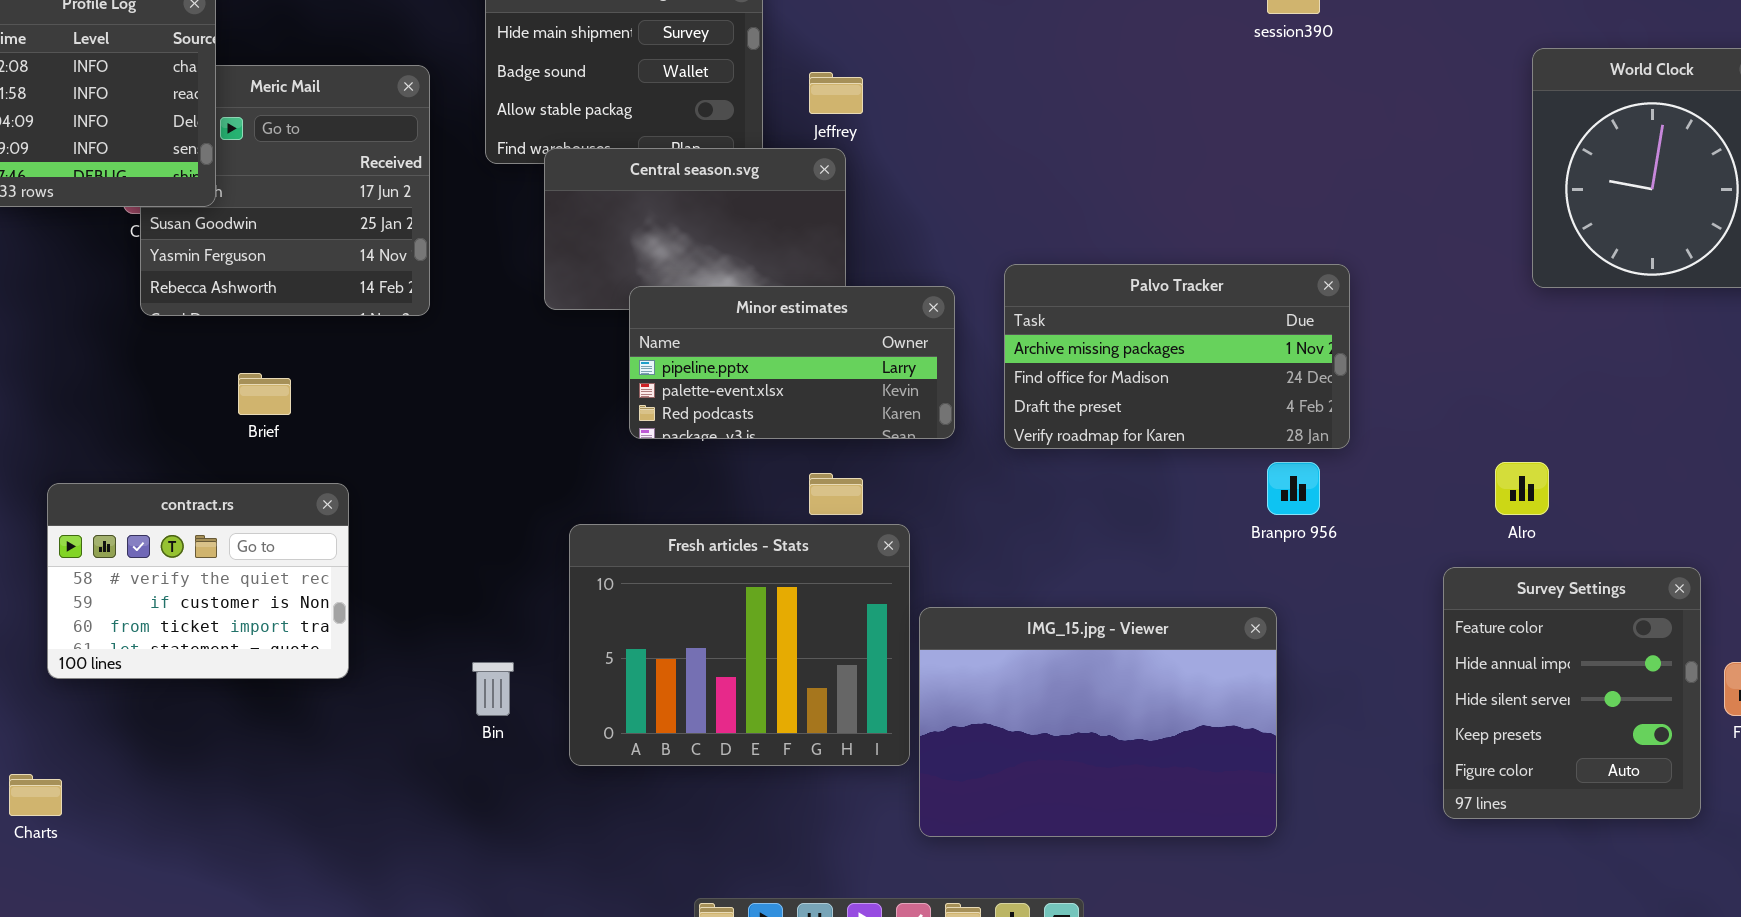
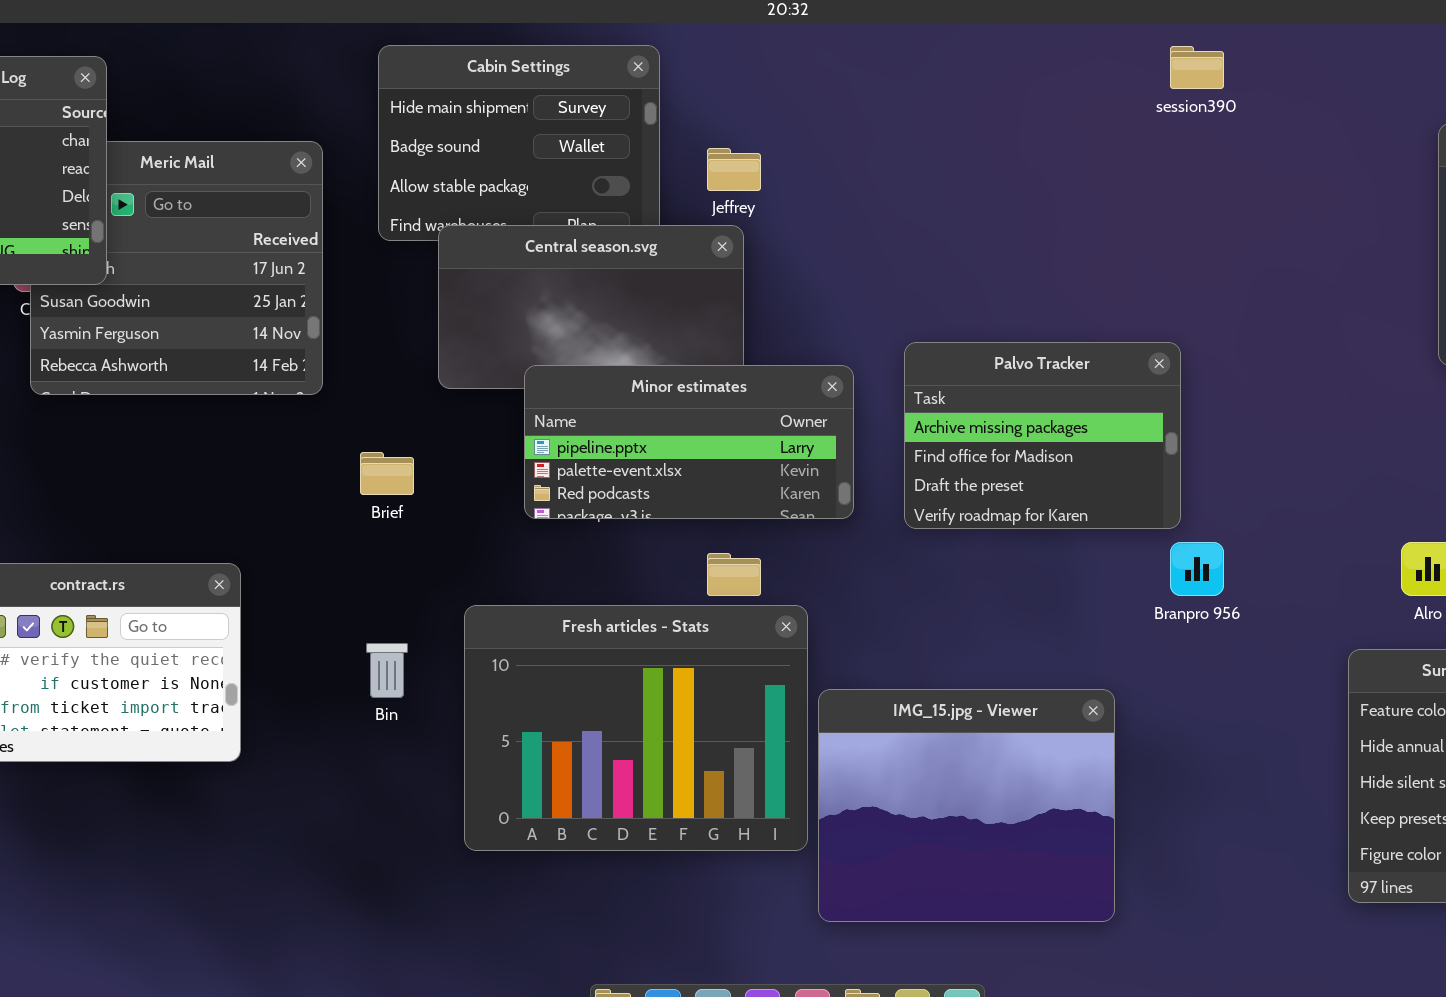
Palvo Tracker: [1004,264,1350,449] -> [904,342,1181,529], resized
Brief: [238,373,291,415] -> [360,452,414,495], moved
IMG_15.jpg - Viewer: [919,607,1277,837] -> [818,689,1115,922], resized
Bin: [472,662,514,716] -> [366,643,408,698], moved

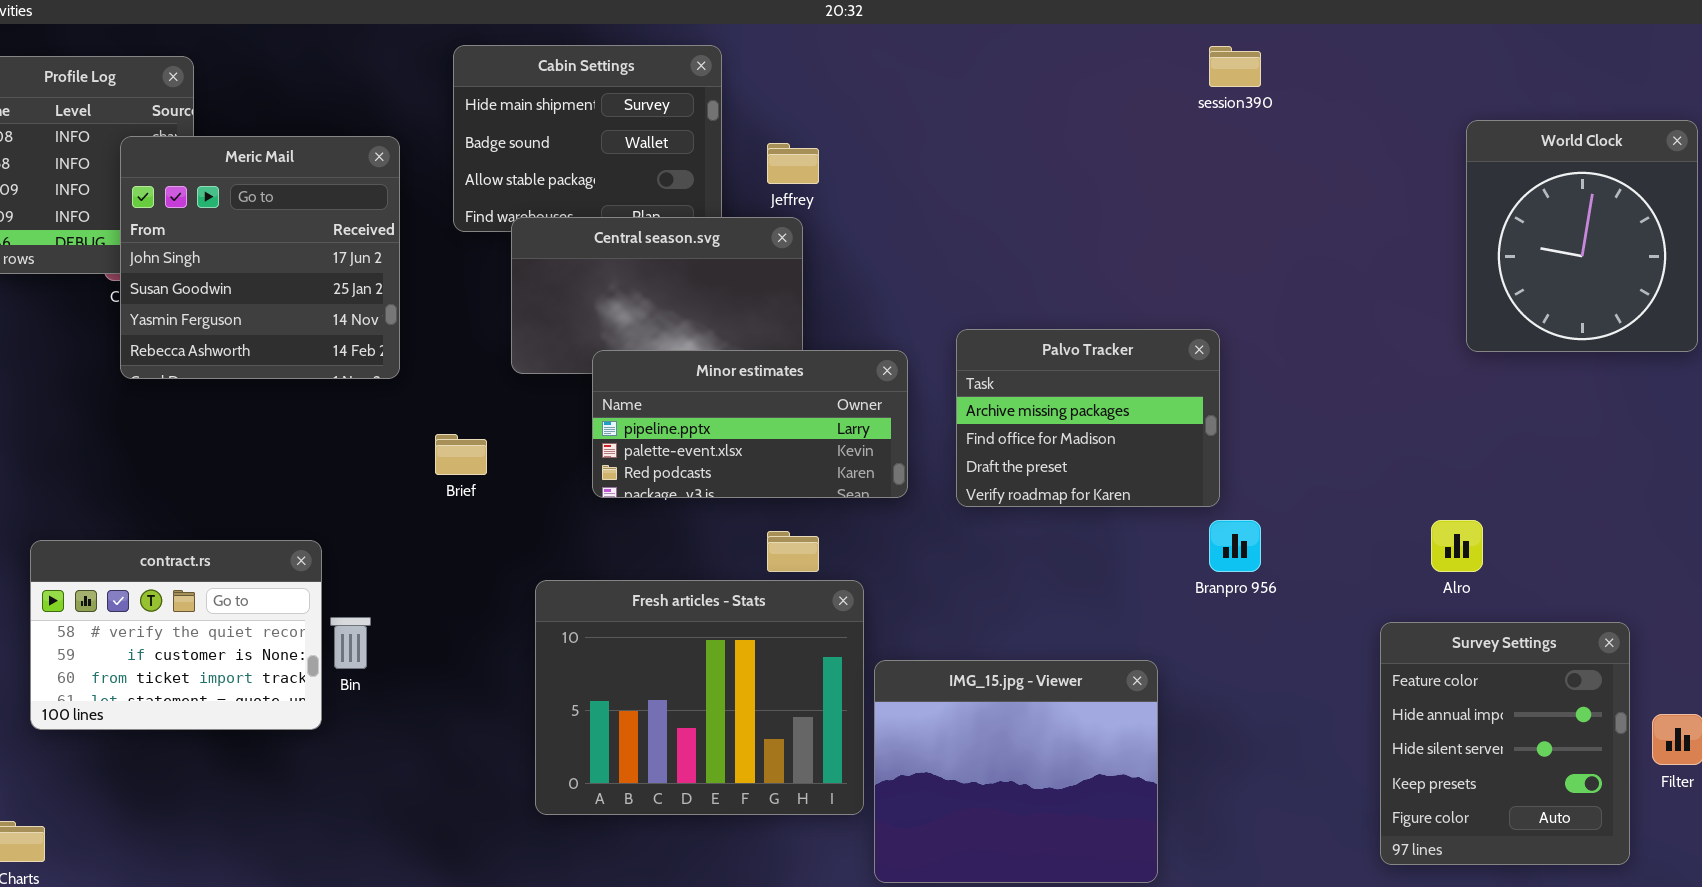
Meric Mail: [30,141,323,395] -> [120,136,400,379], raised
Bin: [366,643,408,698] -> [330,617,371,669], moved

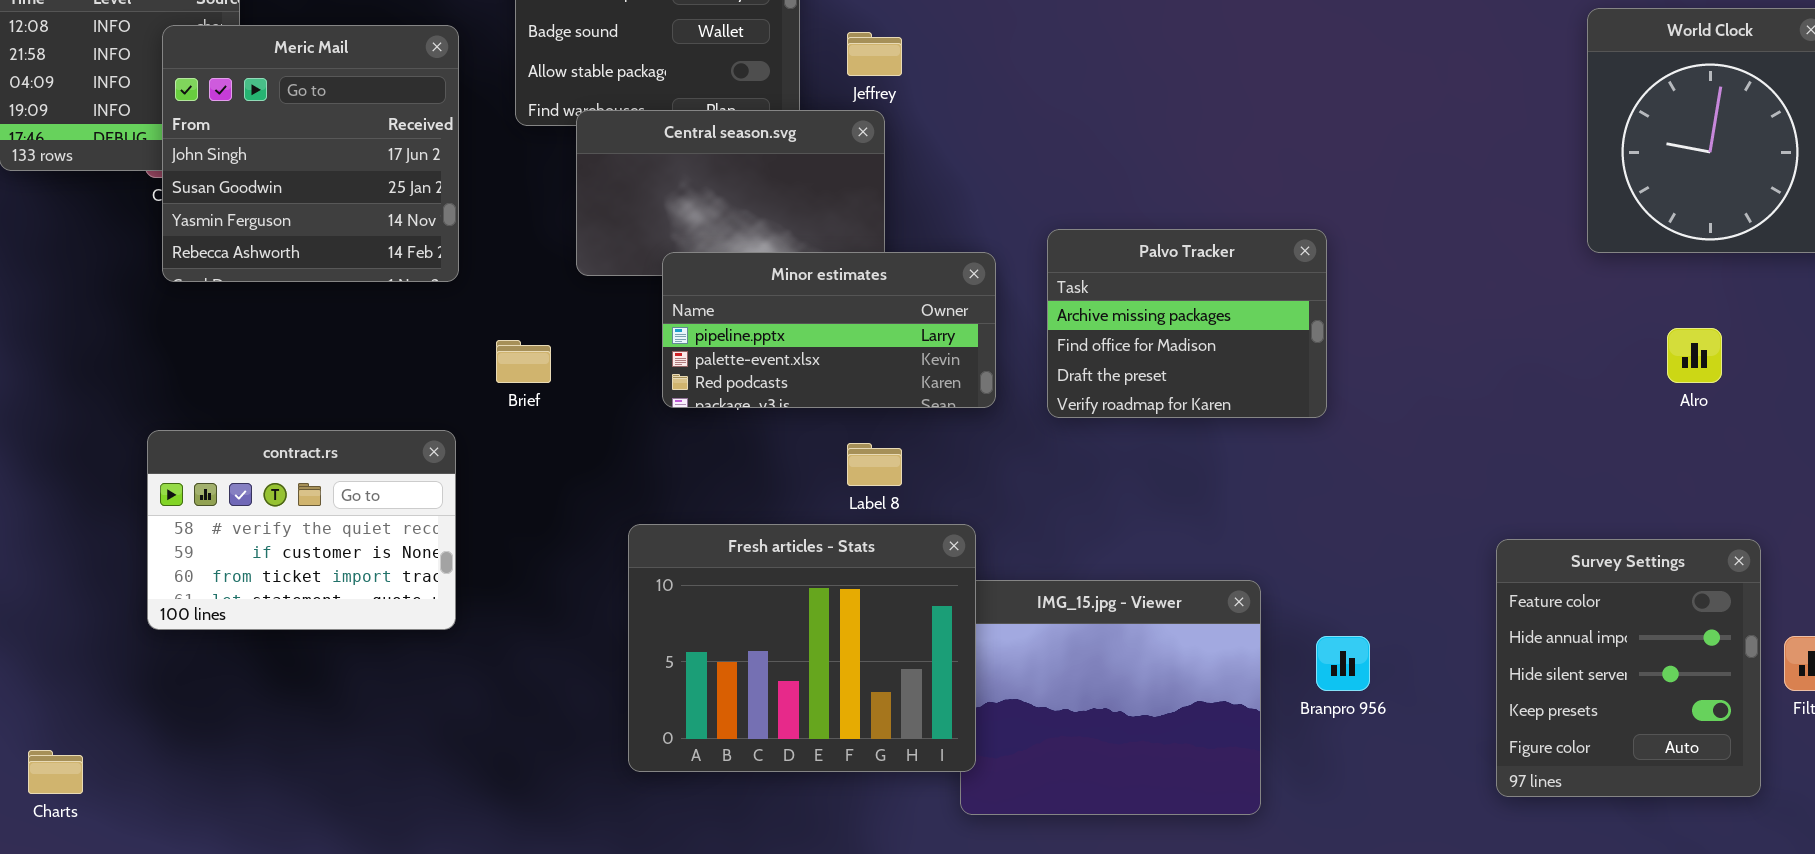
Branpro 956: [1209,520,1261,572] -> [1316,636,1370,691], moved
Alro: [1431,520,1483,572] -> [1667,328,1722,383], moved
contract.rs: [30,540,322,730] -> [147,430,456,630], moved
Fresh articles - Stats: [535,580,864,815] -> [628,524,976,772], moved

